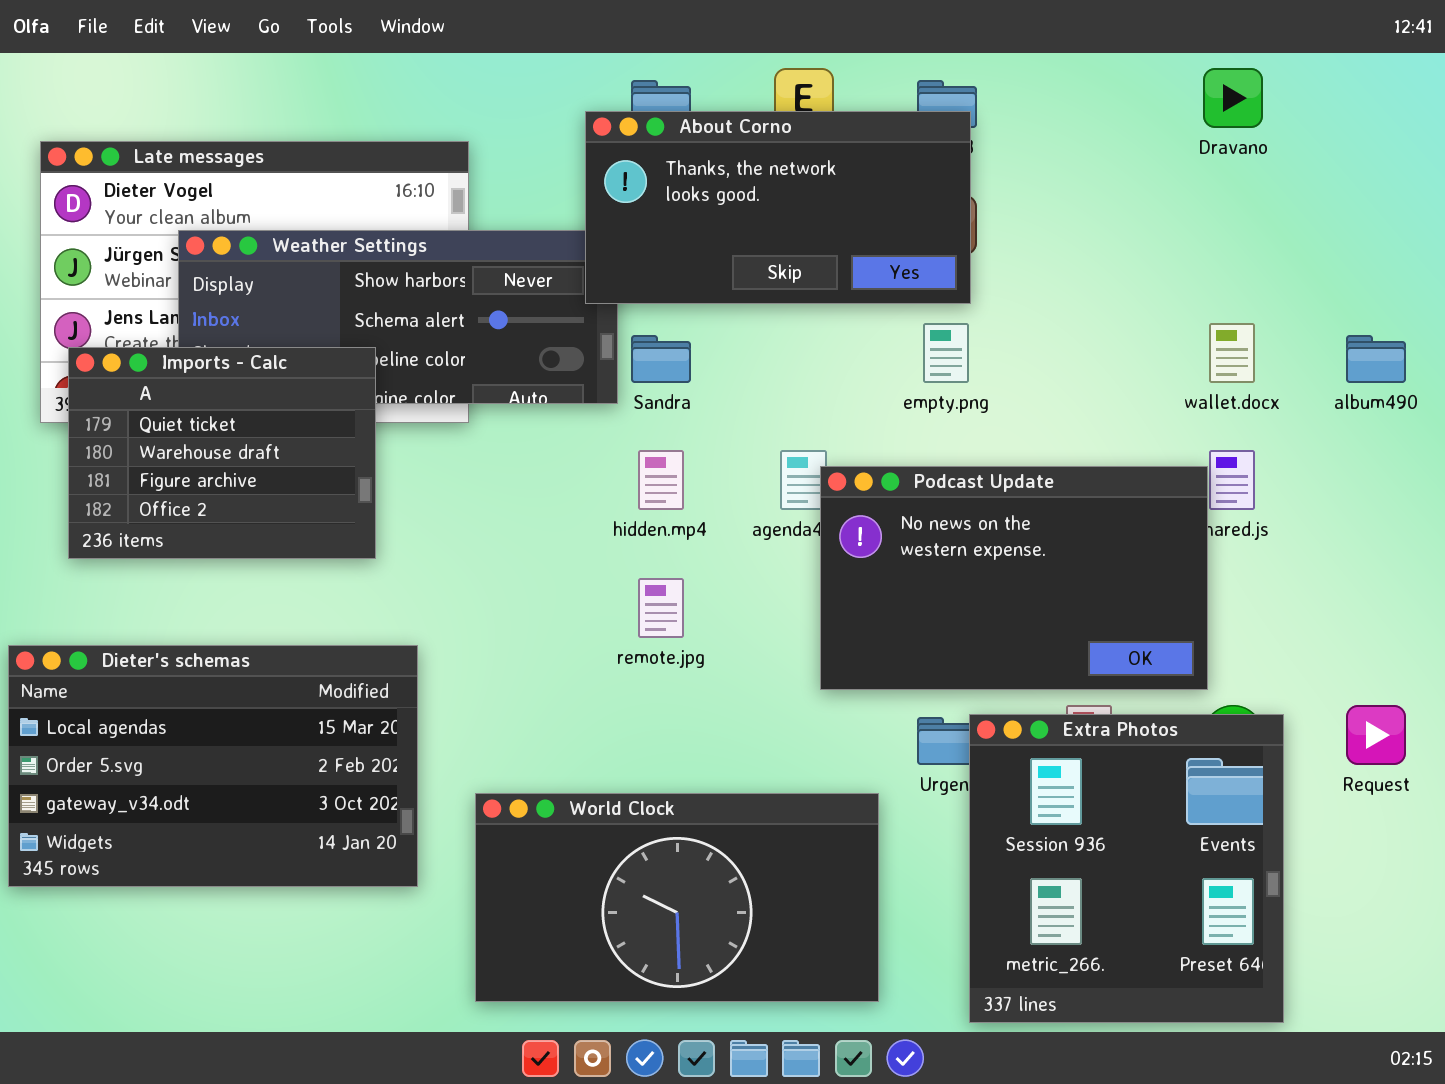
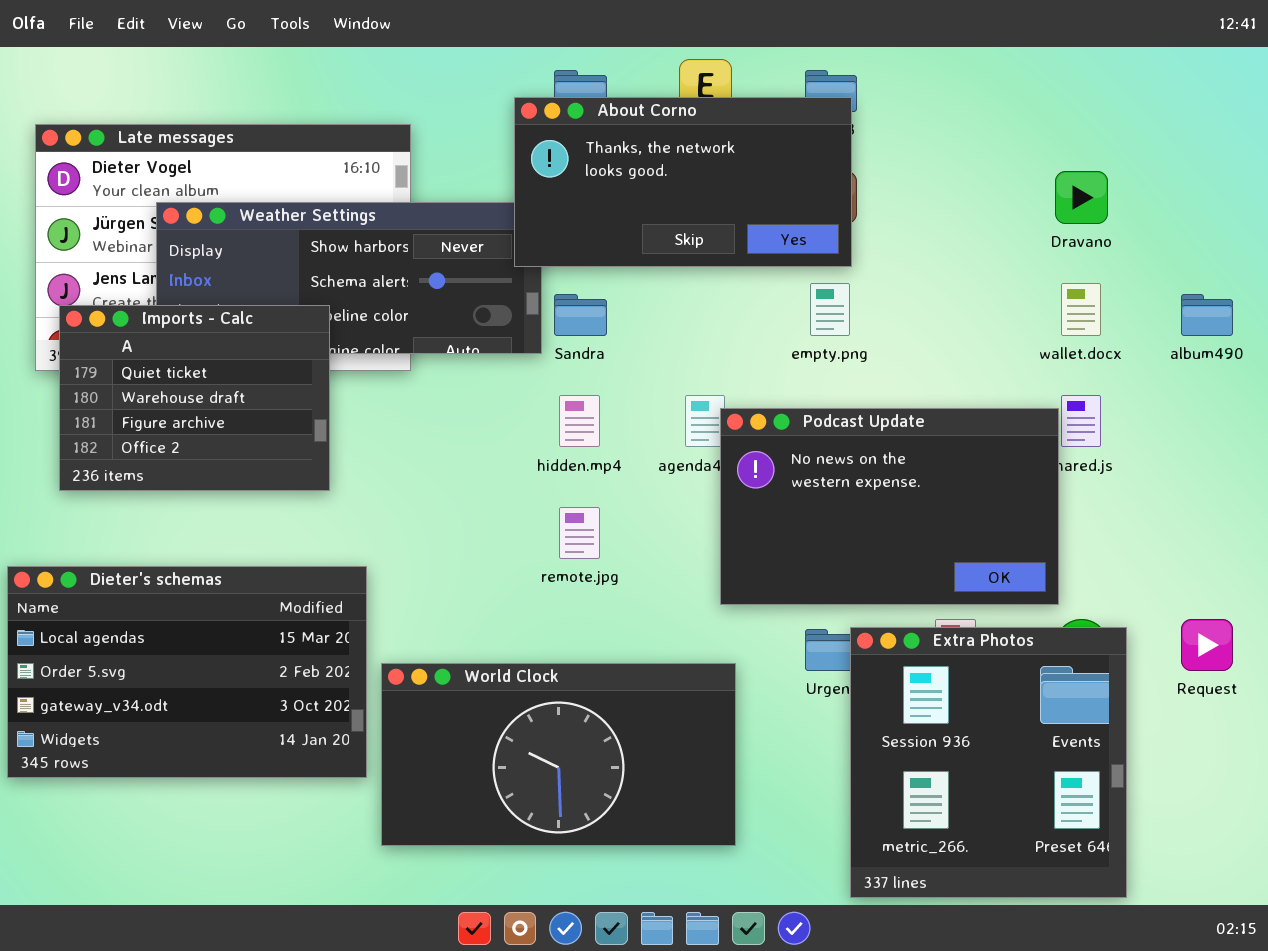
Dravano: [1203,68,1263,128] -> [1055,171,1108,224], moved
World Clock: [475,793,879,1002] -> [381,663,736,846], moved

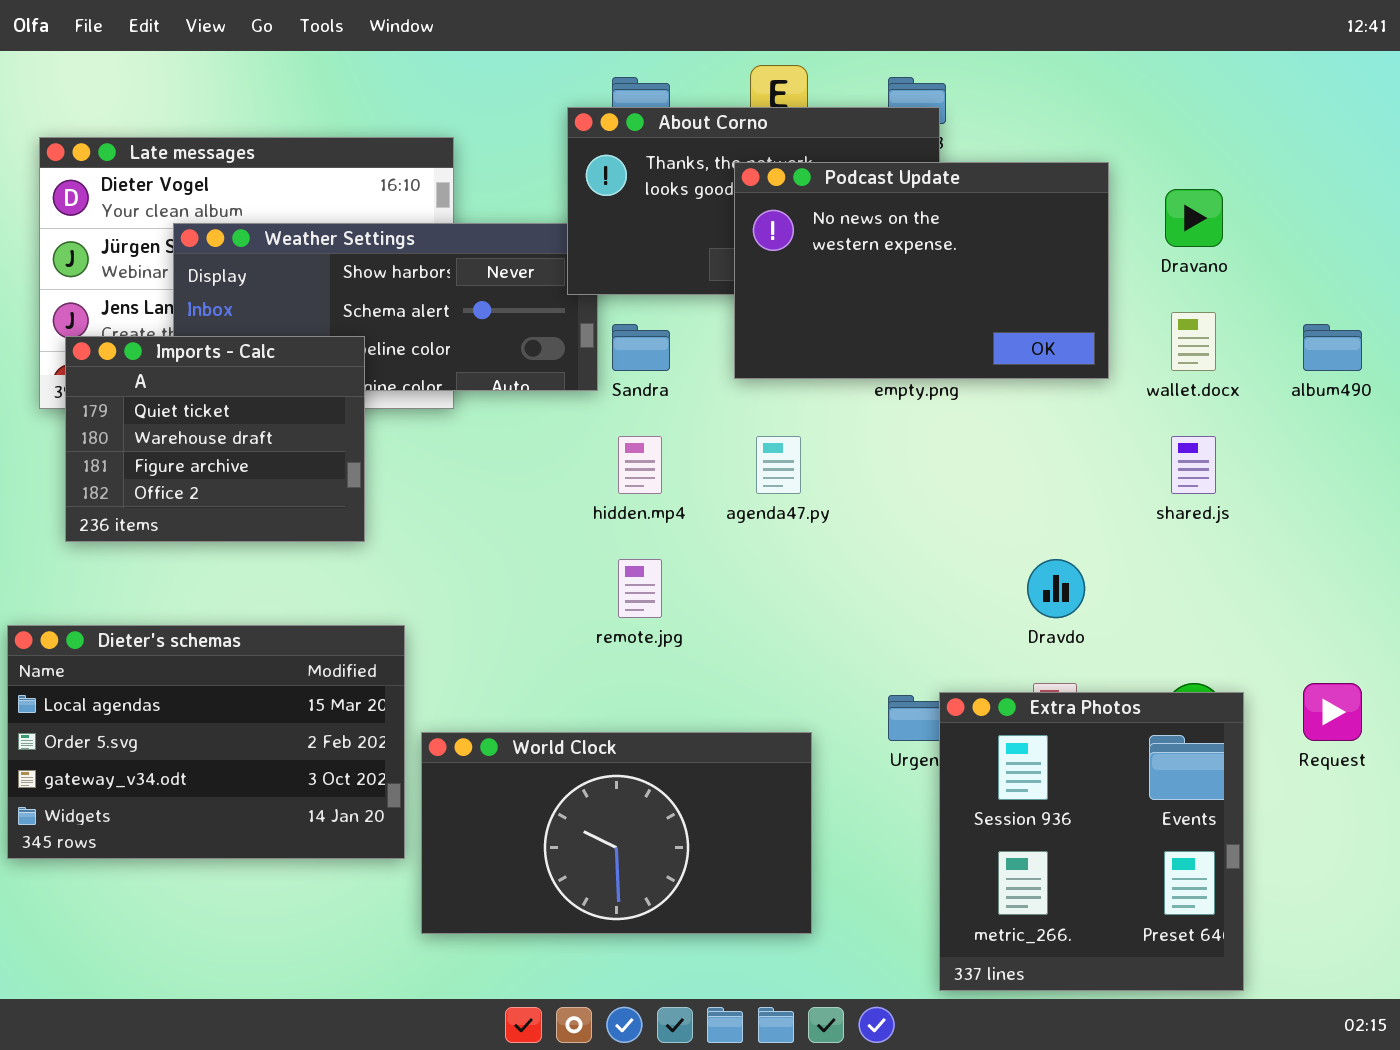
Podcast Update: [720,408,1059,605] -> [734,162,1109,379], moved

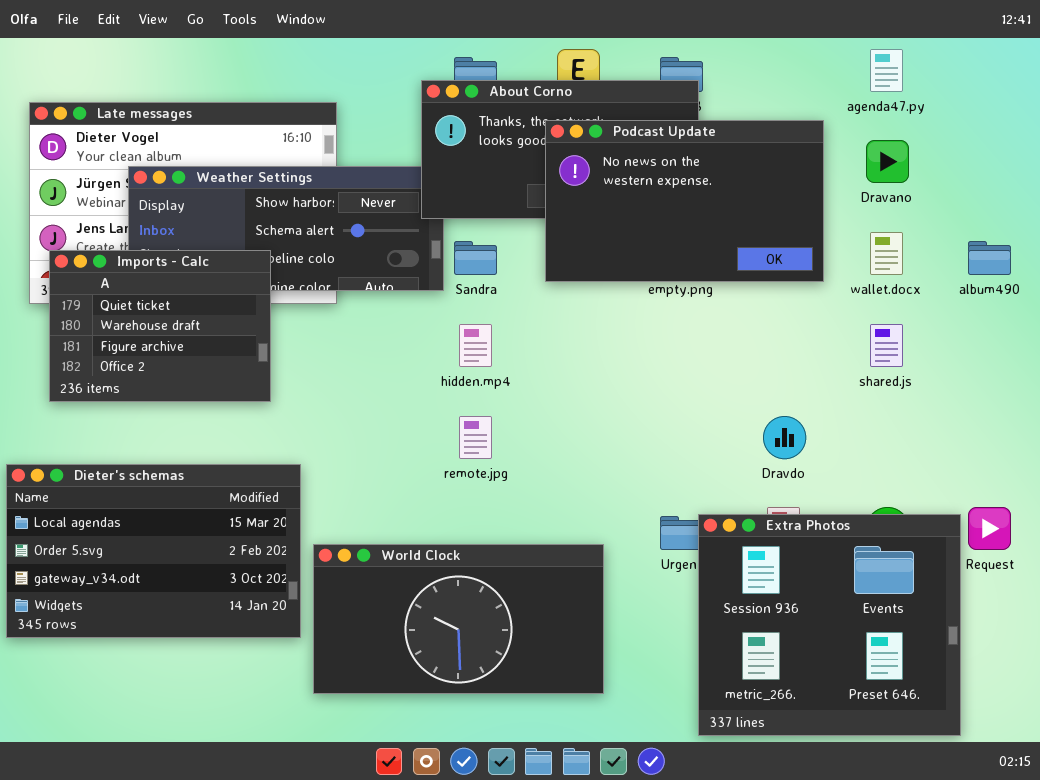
agenda47.py: [756,436,801,494] -> [870,49,903,92], moved
Extra Photos: [939,692,1244,991] -> [698,514,961,736], resized

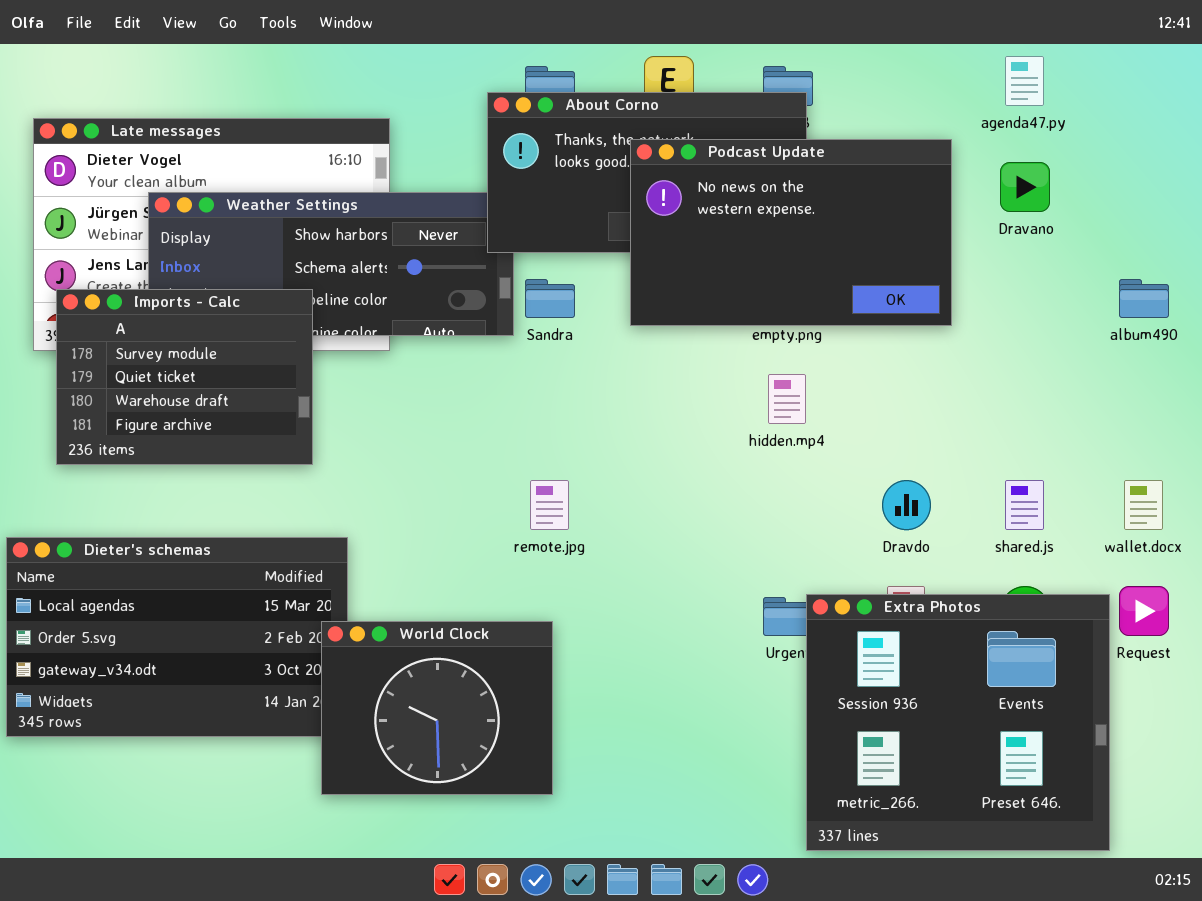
wallet.docx: [870,232,903,275] -> [1124,480,1163,530], moved
Imports - Calc: [49,250,271,402] -> [56,289,313,465], scrolled up 1 row
hidden.mp4: [459,324,492,367] -> [768,374,806,424], moved
shared.js: [870,324,903,367] -> [1005,480,1044,530], moved
World Clock: [313,544,604,694] -> [321,621,553,795], moved, resized

